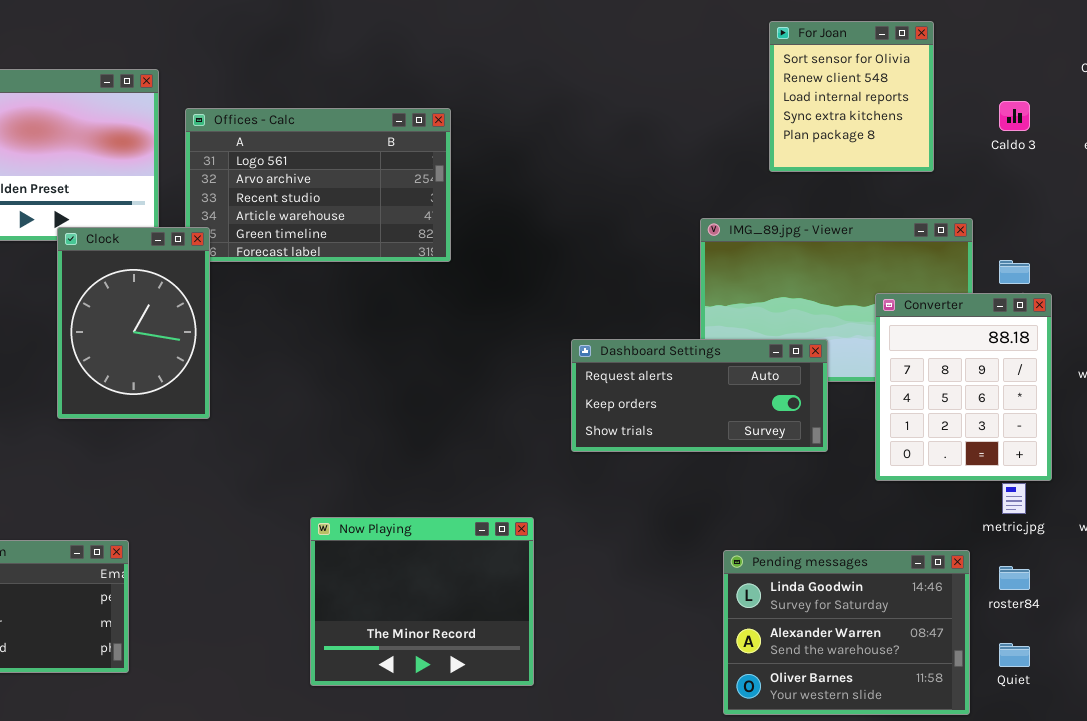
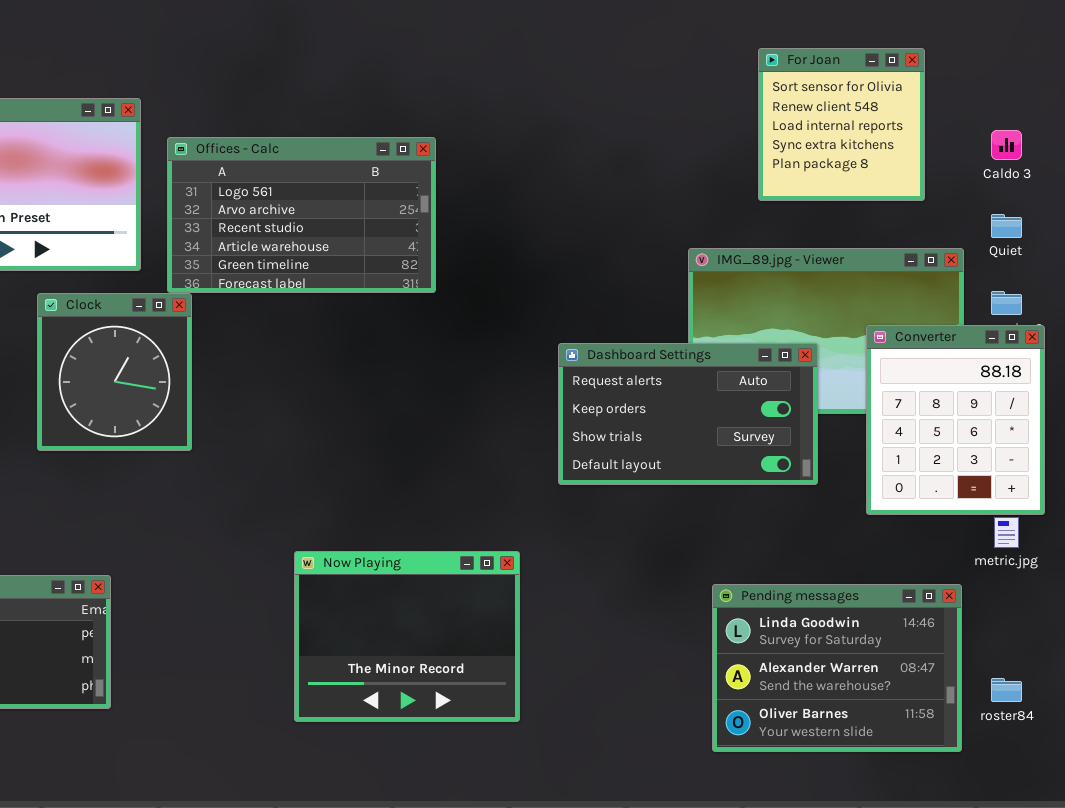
Clock: [57,227,210,419] -> [37,293,192,451], resized
Dashboard Settings: [571,339,828,452] -> [558,343,818,485], resized
roster84: [999,566,1030,590] -> [991,678,1022,702], moved
Quiet: [999,643,1030,667] -> [991,214,1022,238], moved

